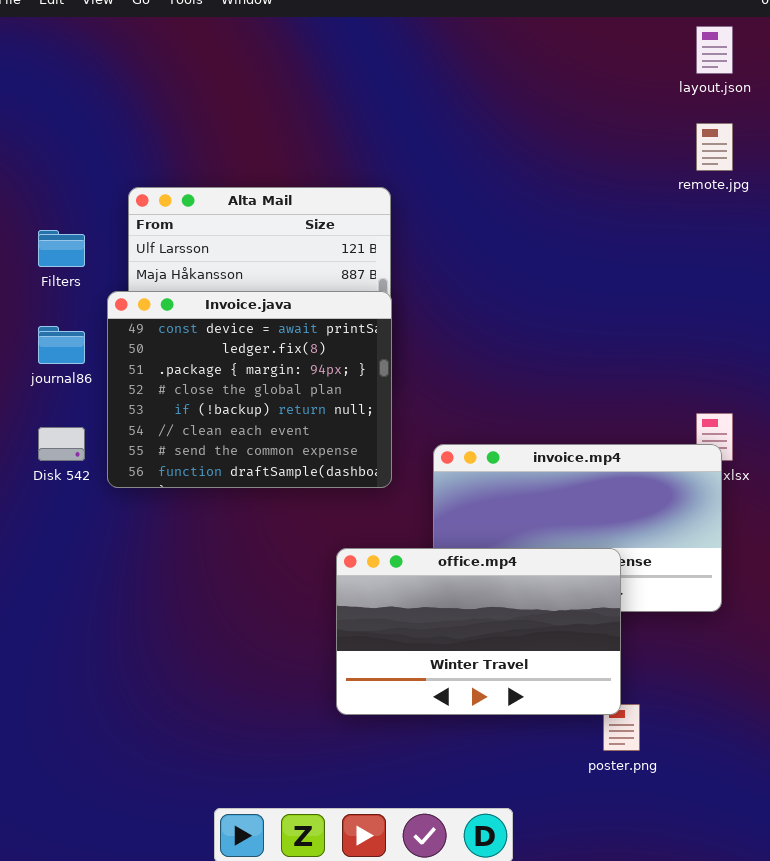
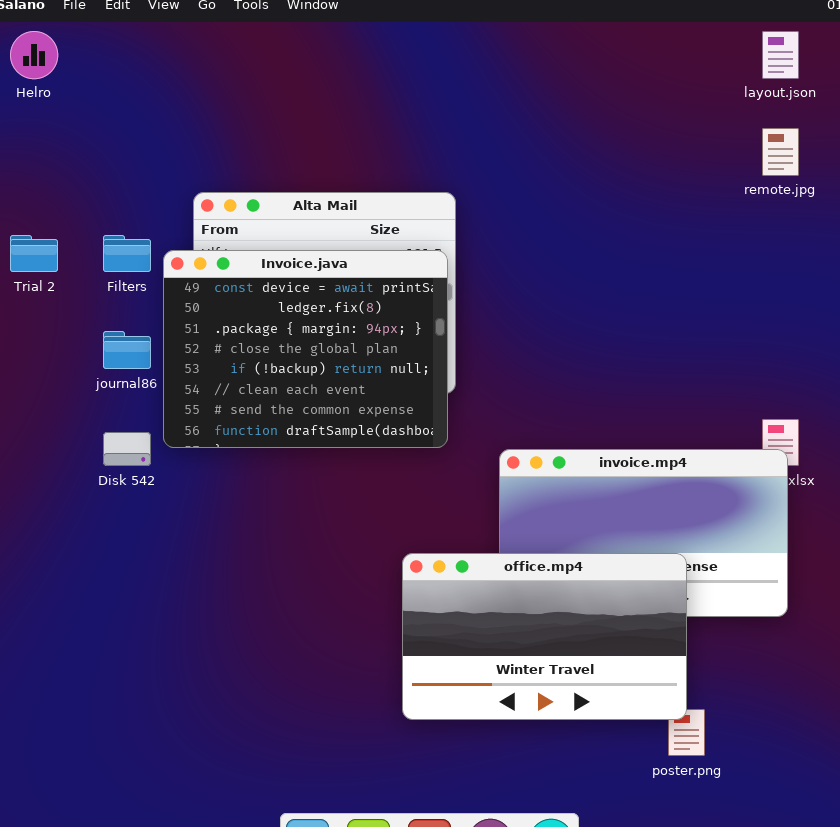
Invoice.java: [107,291,392,488] -> [163,250,448,448], moved

